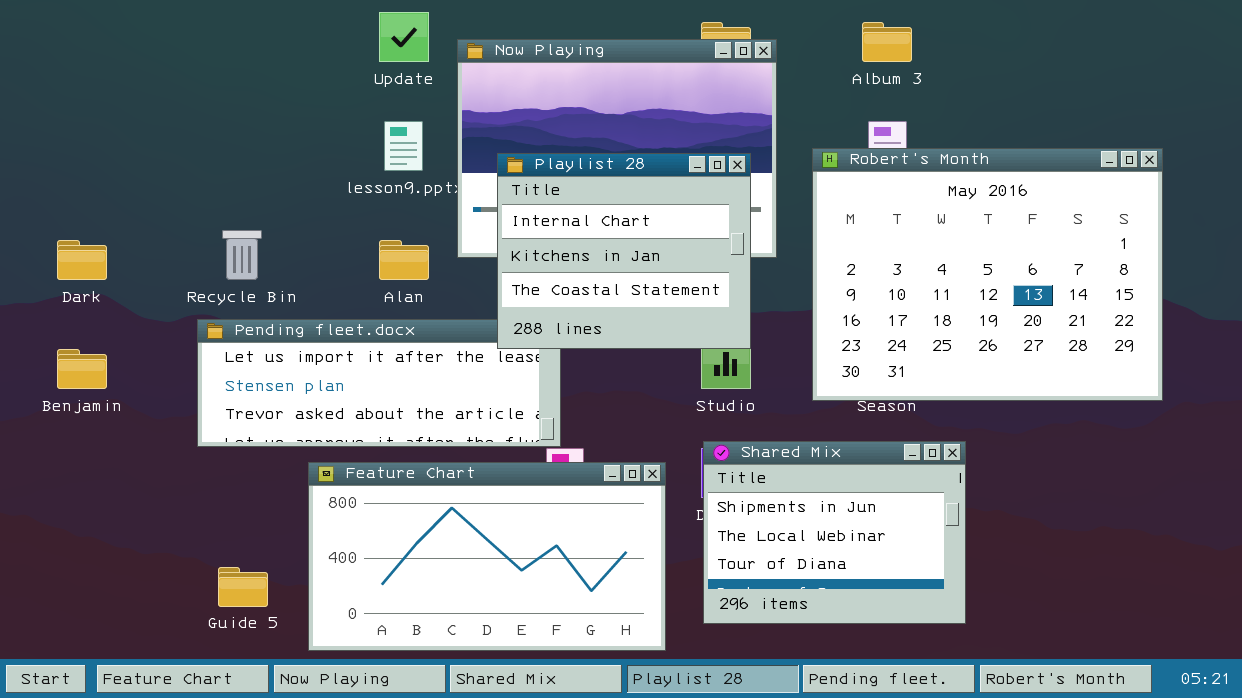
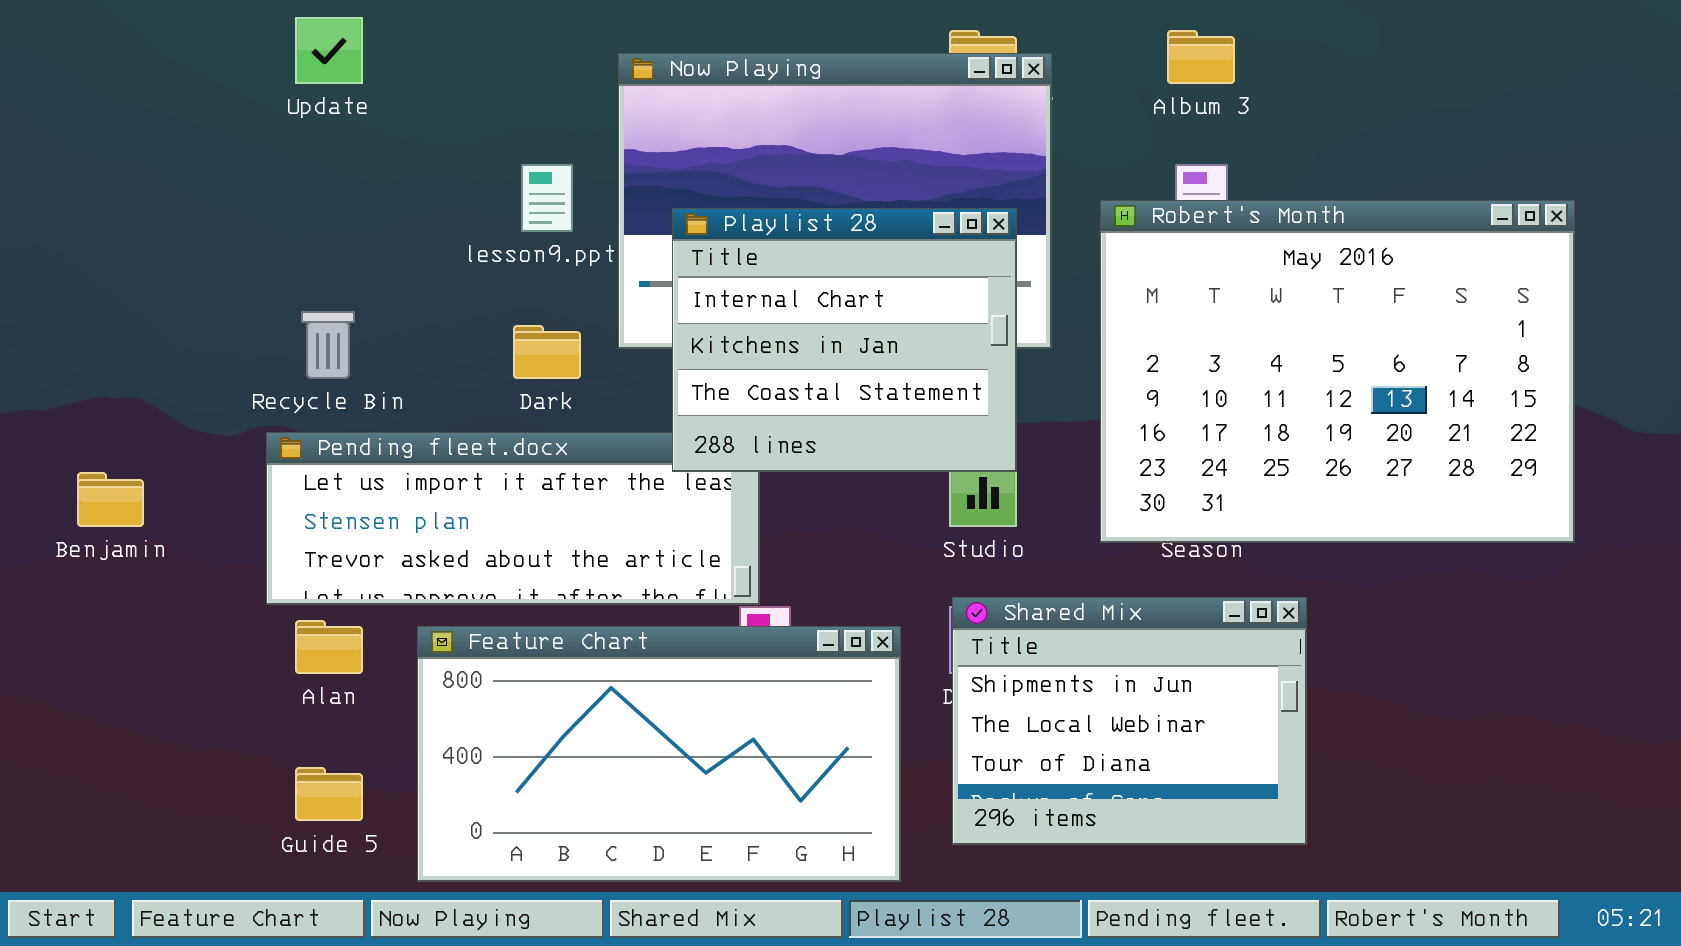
Update: [379,12,429,62] -> [295,17,363,84], moved
Dark: [57,240,107,280] -> [513,325,581,379], moved
Alan: [379,240,429,280] -> [295,620,363,674], moved

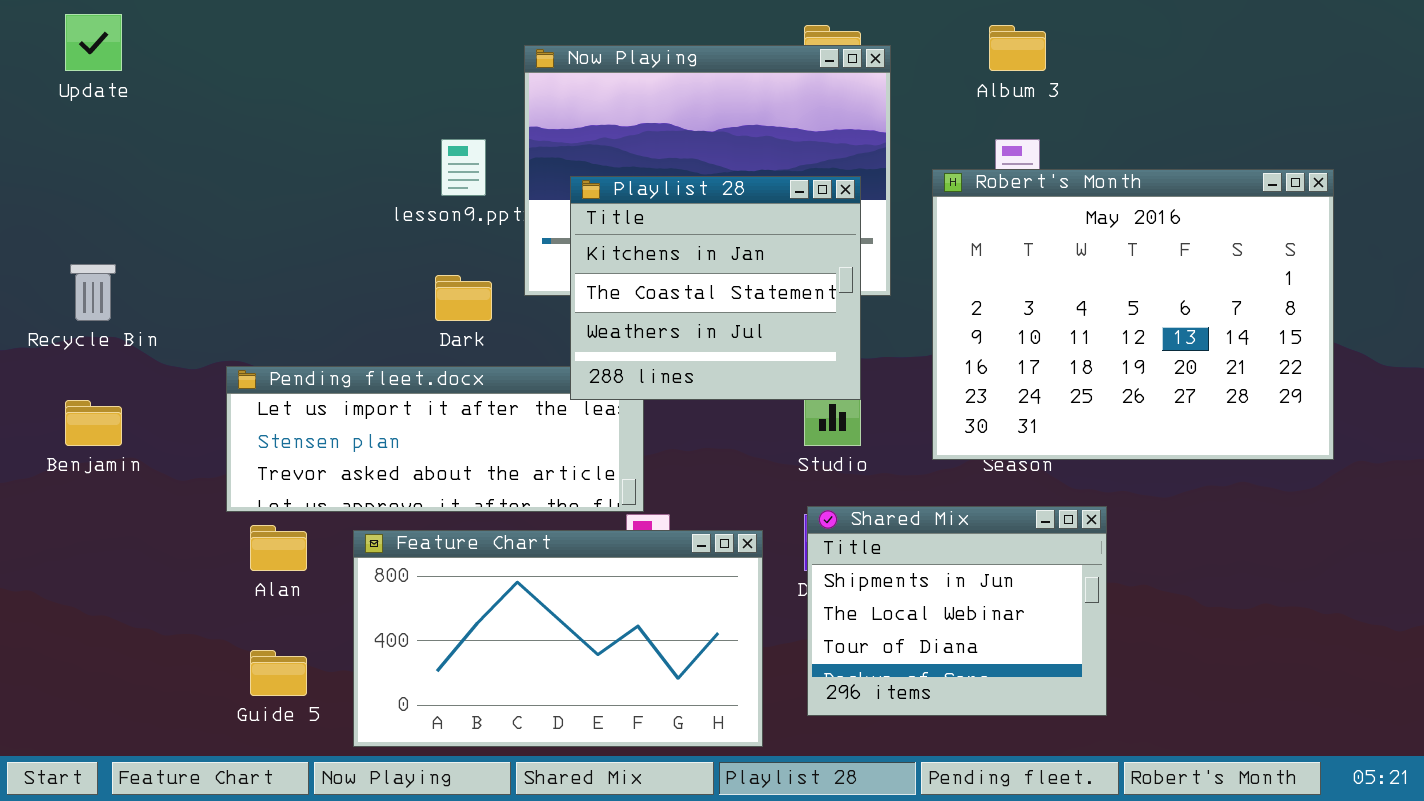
Update: [295,17,363,84] -> [65,14,122,71], moved
Playlist 28: [672,208,1017,472] -> [570,176,861,400], scrolled down 1 row
Recycle Bin: [301,311,355,379] -> [70,264,116,321], moved

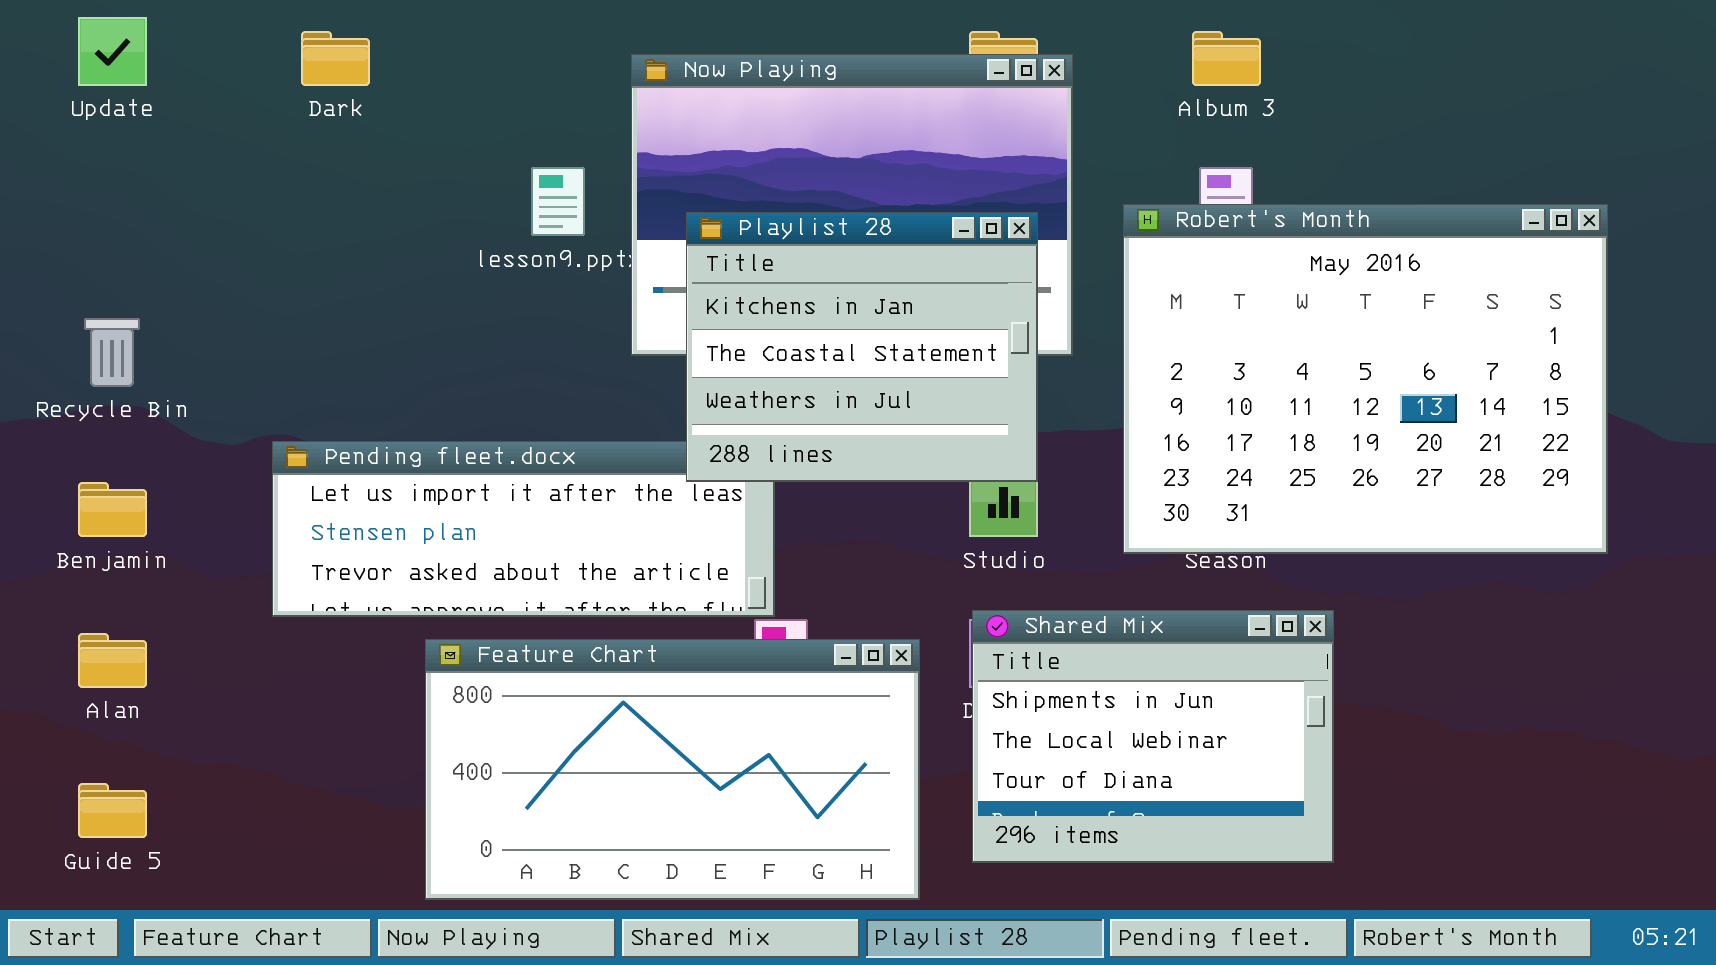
Dark: [435,275,492,321] -> [301,31,370,86], moved
Alan: [250,525,307,571] -> [78,633,147,688], moved
Guide 5: [250,650,307,696] -> [78,783,147,838], moved

